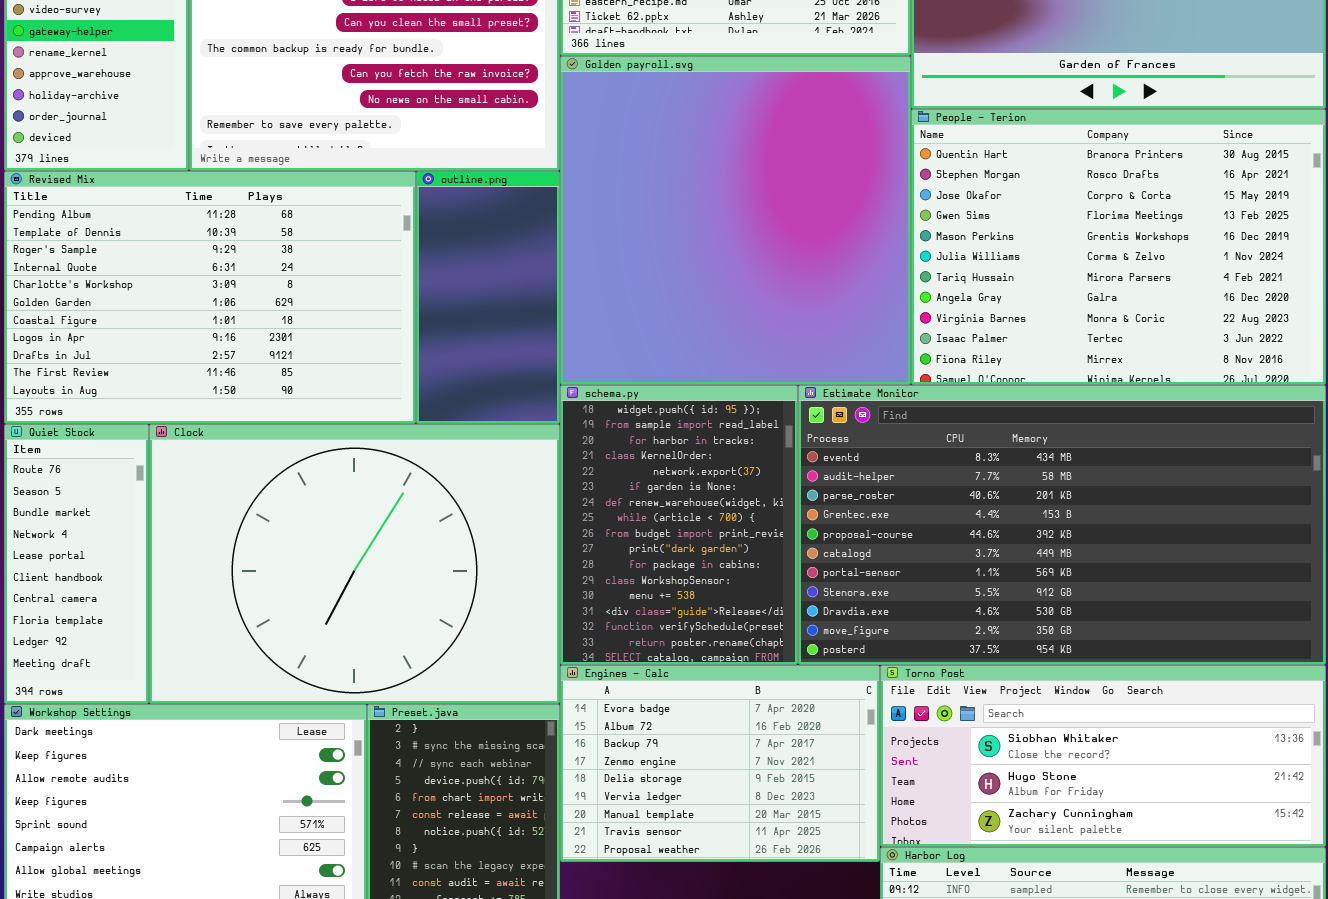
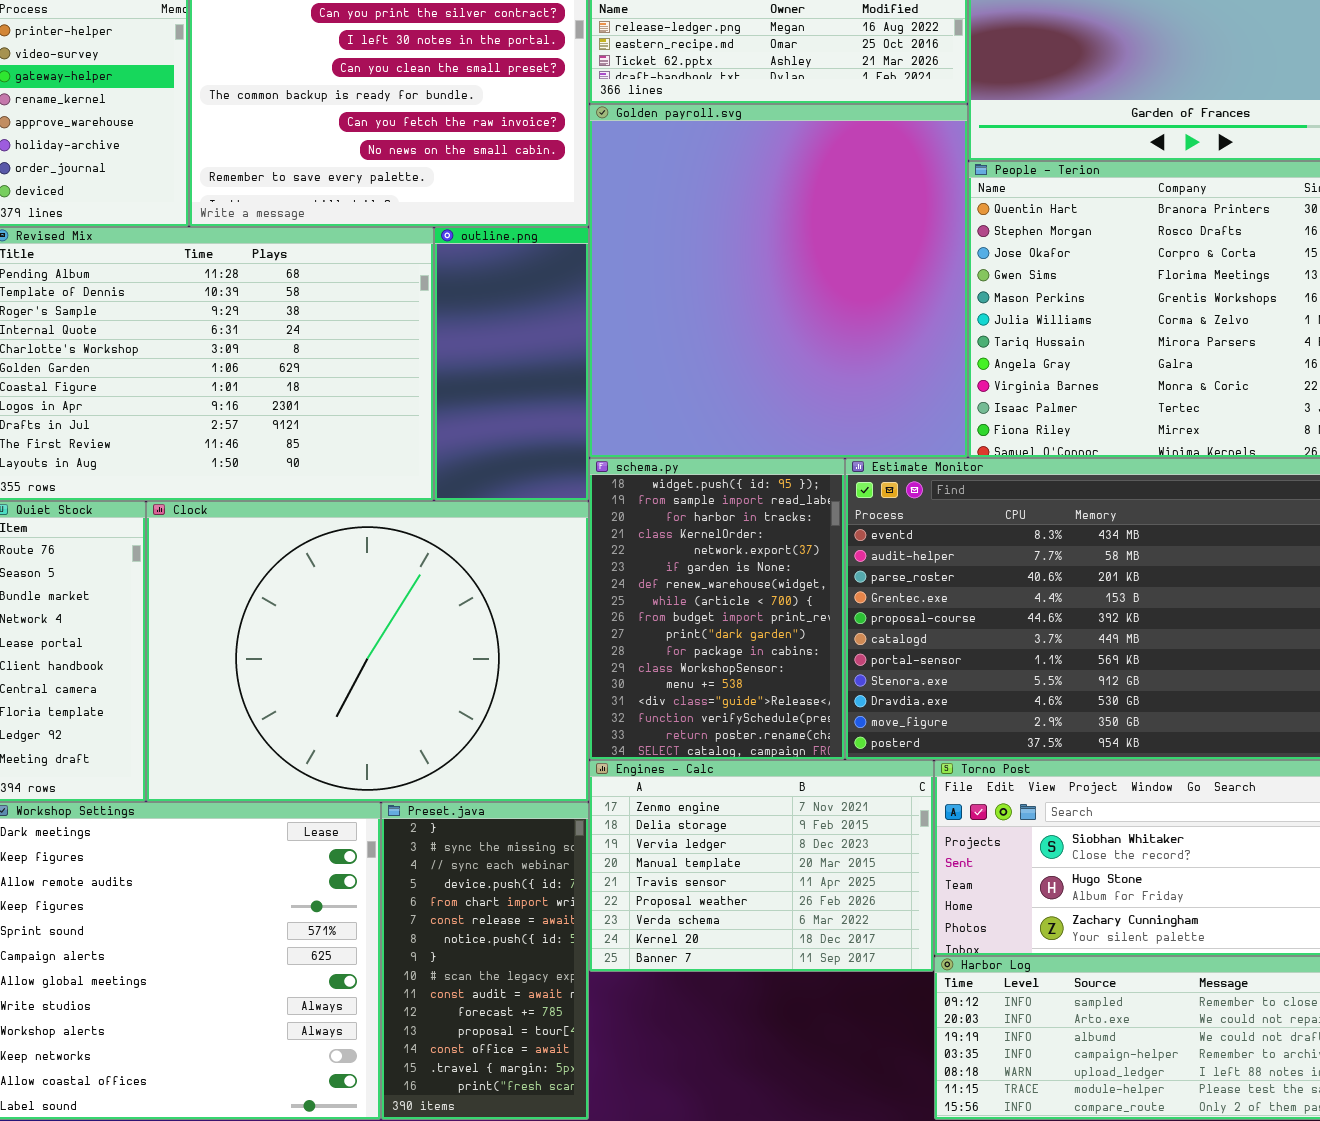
Engines - Calc: [560,665,880,862] -> [589,760,934,972], scrolled down 3 rows

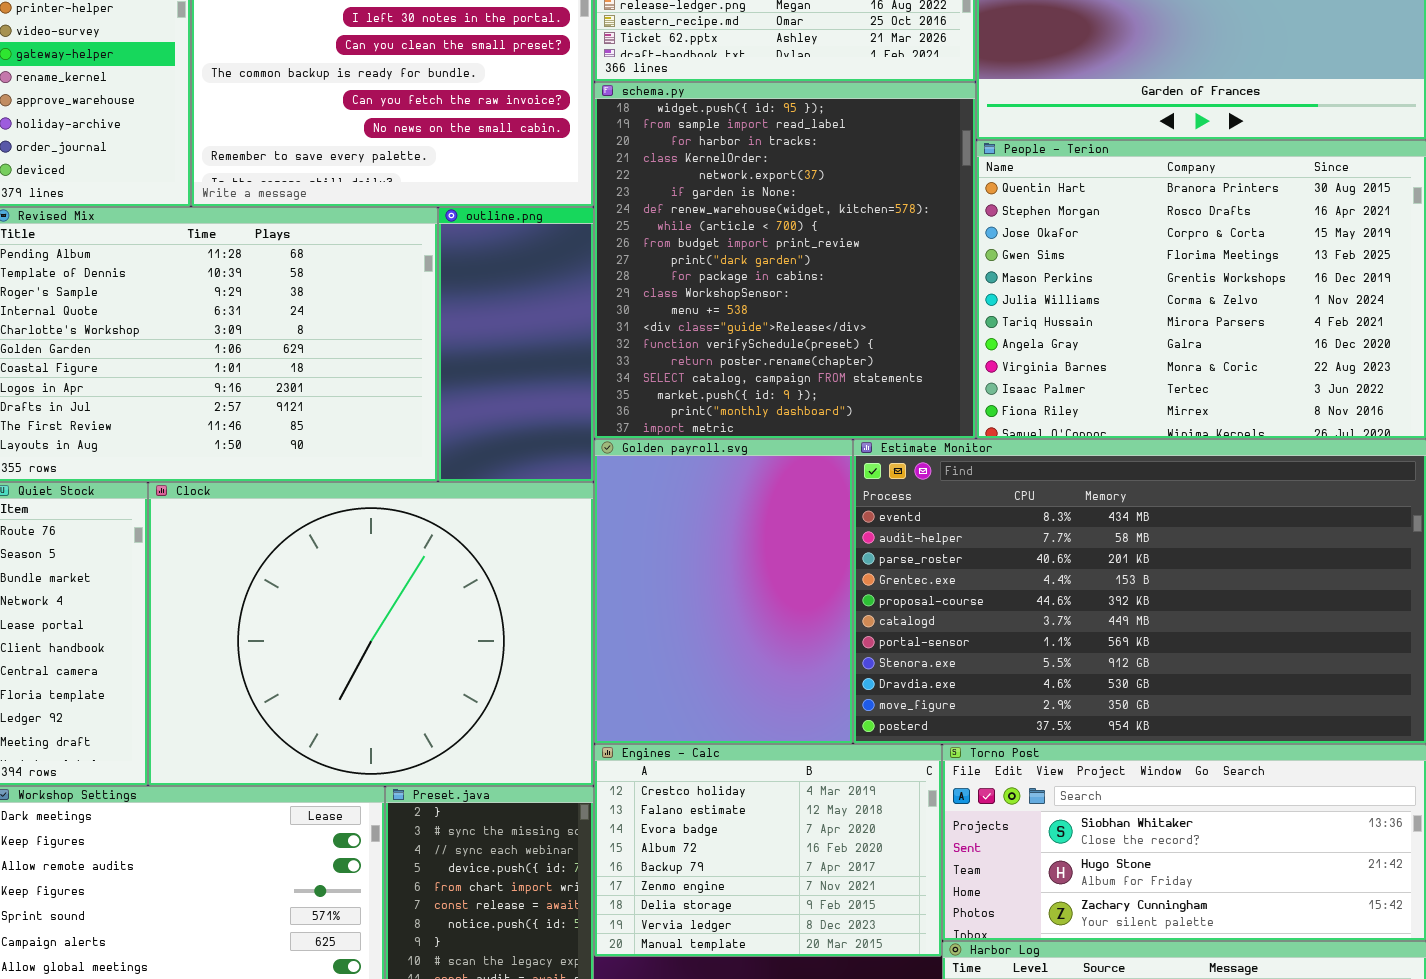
Golden payroll.svg: [589,104,968,458] -> [594,439,853,744], moved, resized
schema.py: [589,458,845,760] -> [594,82,976,439], moved, resized
Engines - Calc: [589,760,934,972] -> [594,744,942,957], scrolled up 5 rows

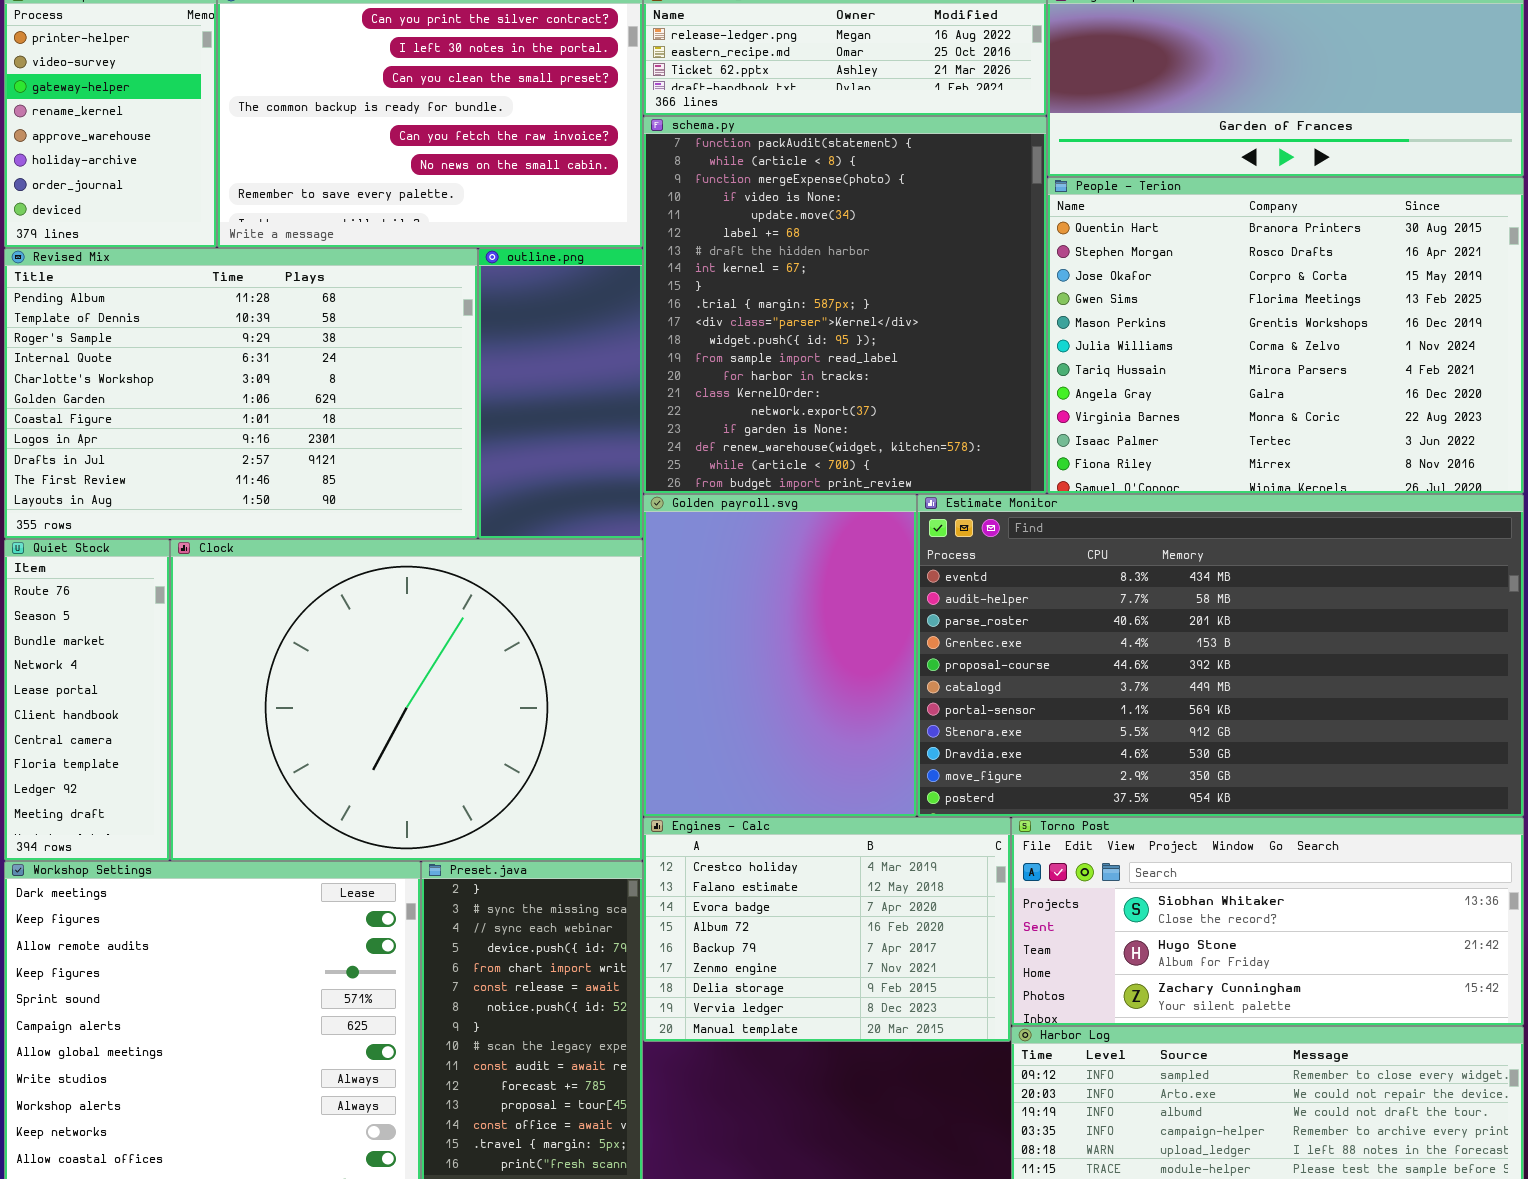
schema.py: [594,82,976,439] -> [643,116,1047,494], scrolled up 11 rows

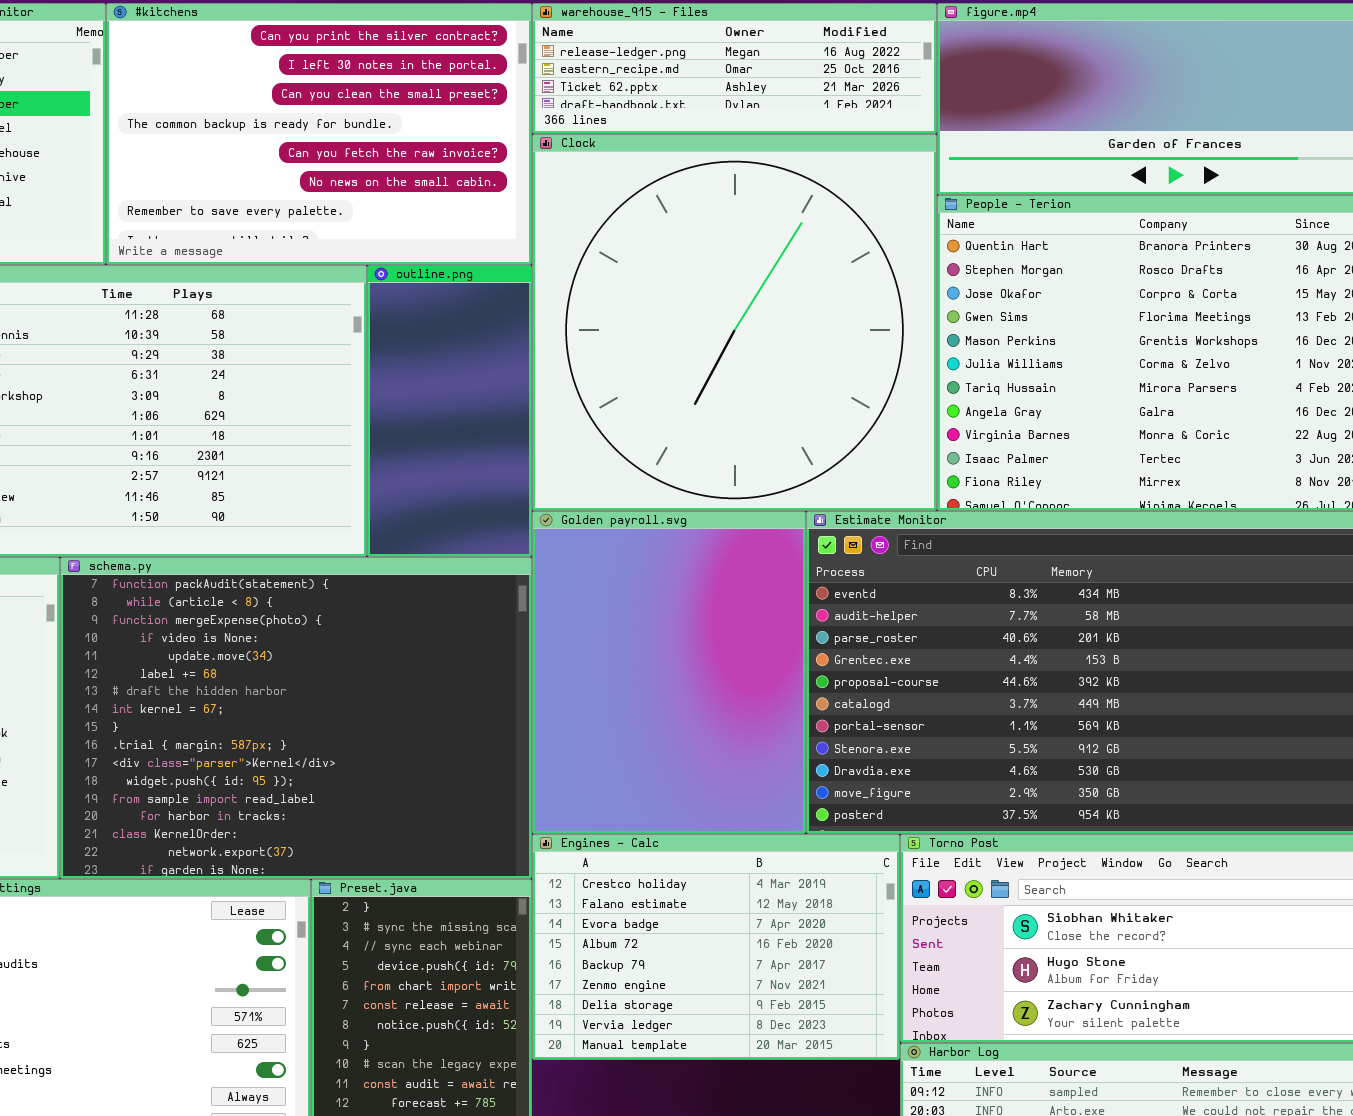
schema.py: [643,116,1047,494] -> [60,557,532,879], moved, resized
Clock: [170,539,643,861] -> [532,134,937,511], moved, resized

